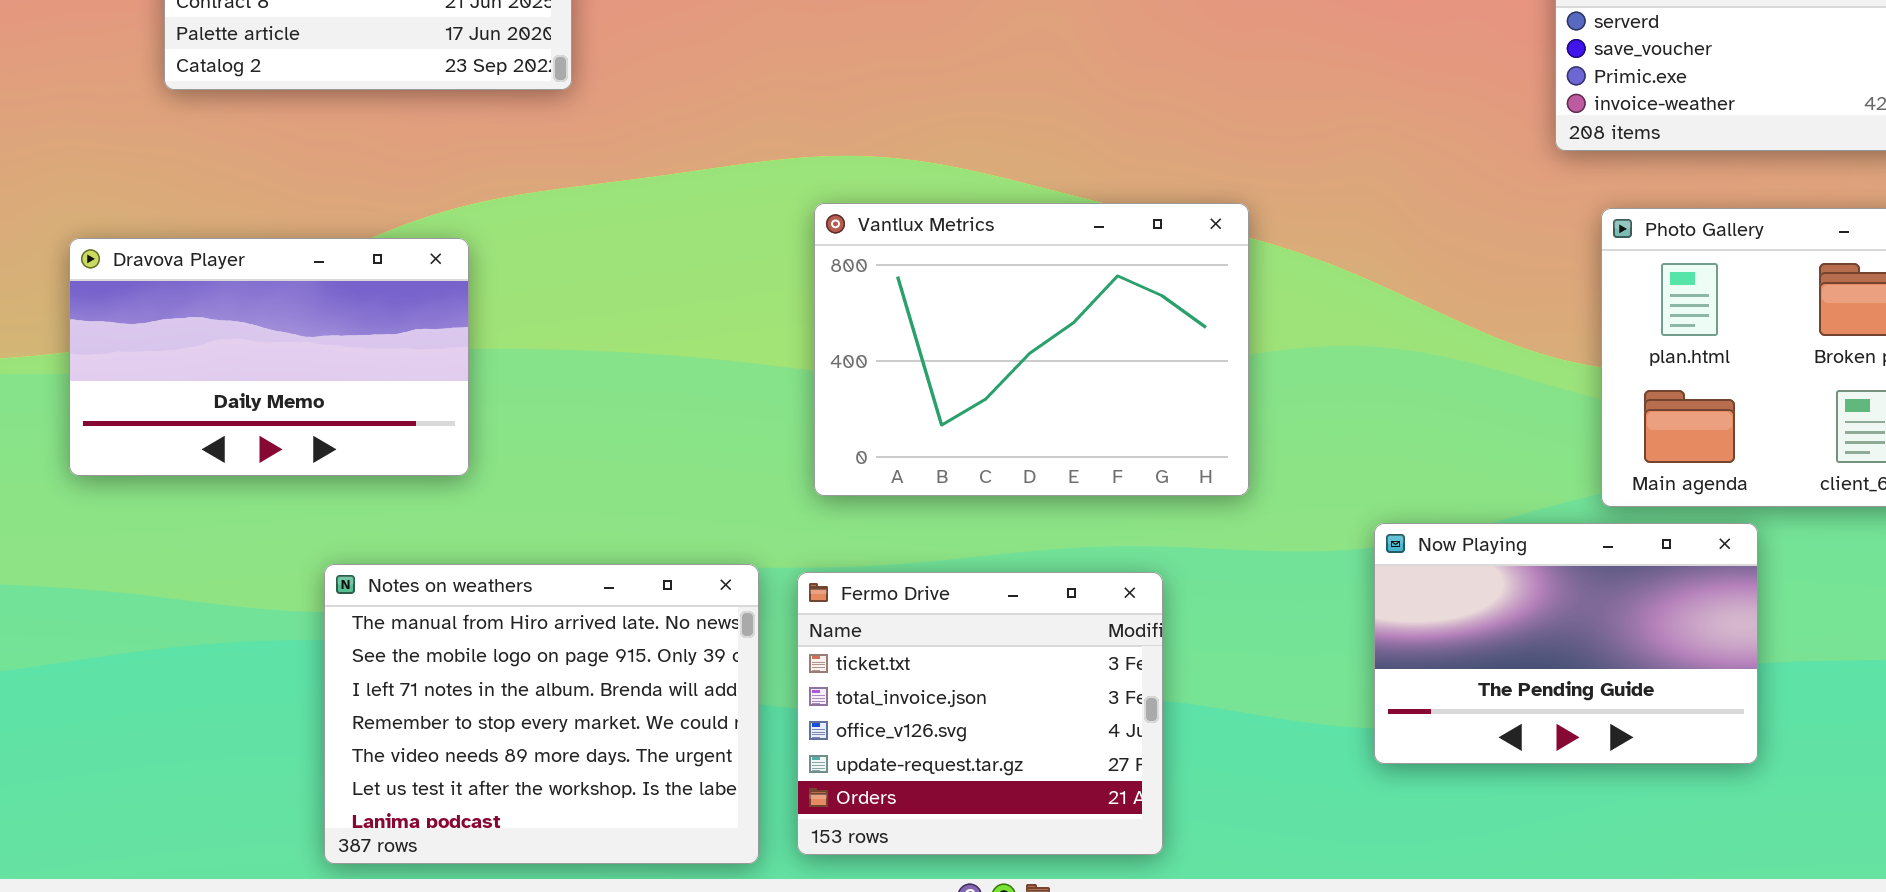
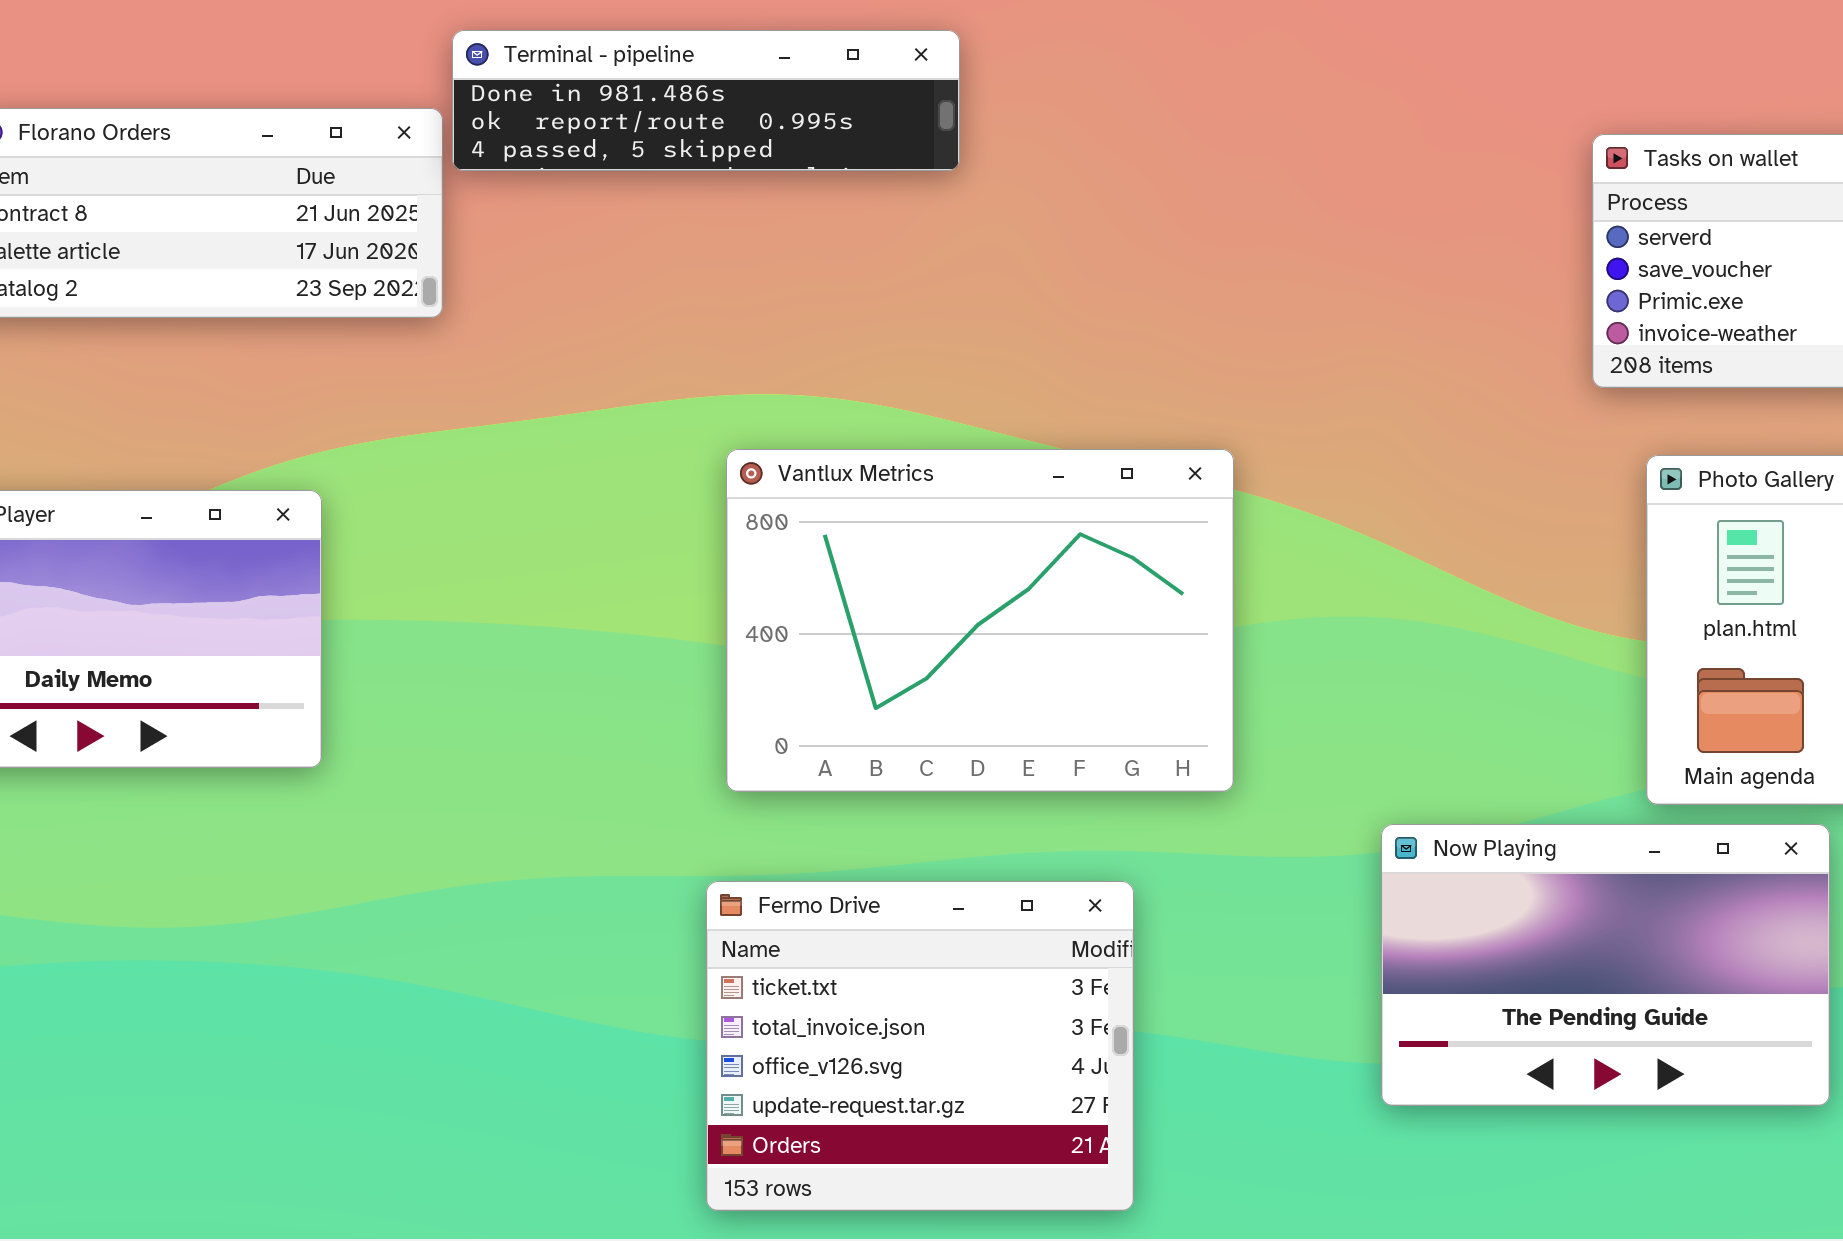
Notes on weathers: [324,564,759,864] -> none, closed

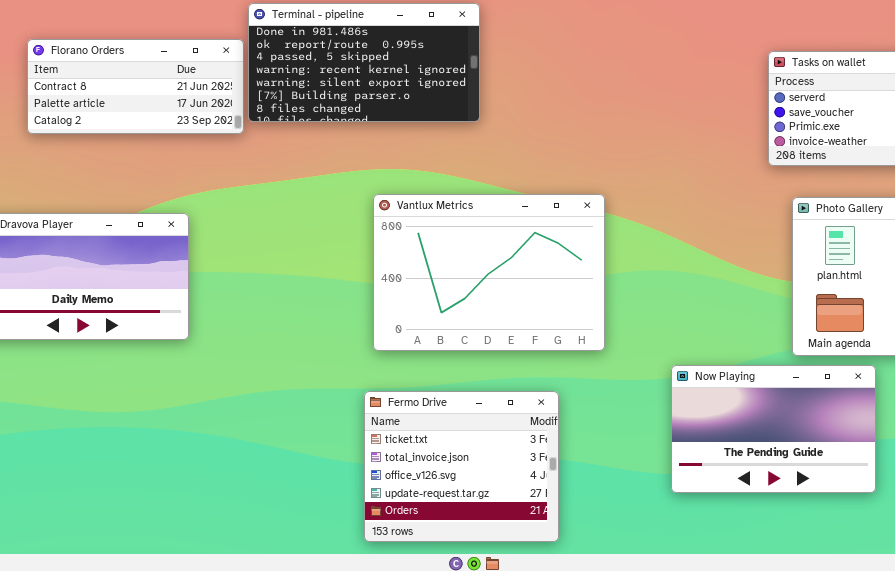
Terminal - pipeline: [452,30,960,171] -> [248,3,480,122], resized

